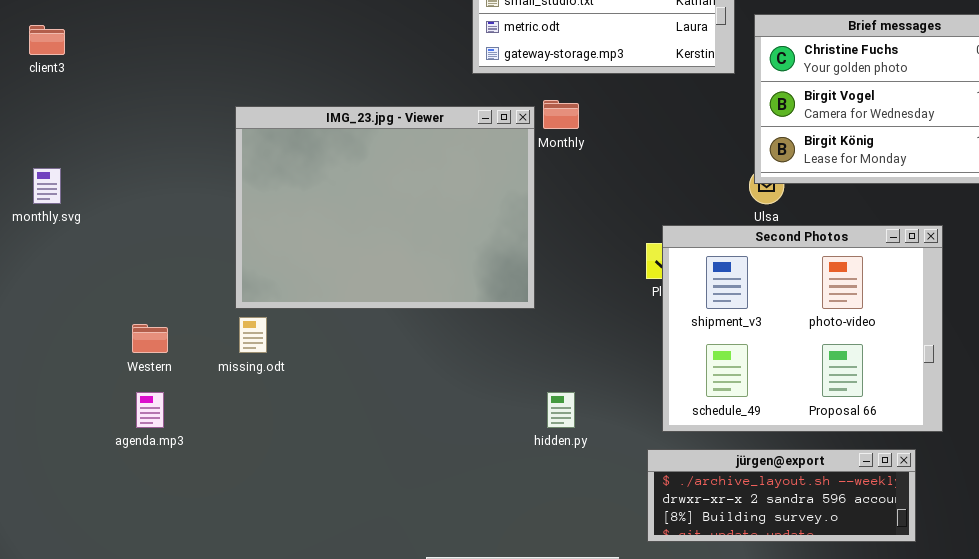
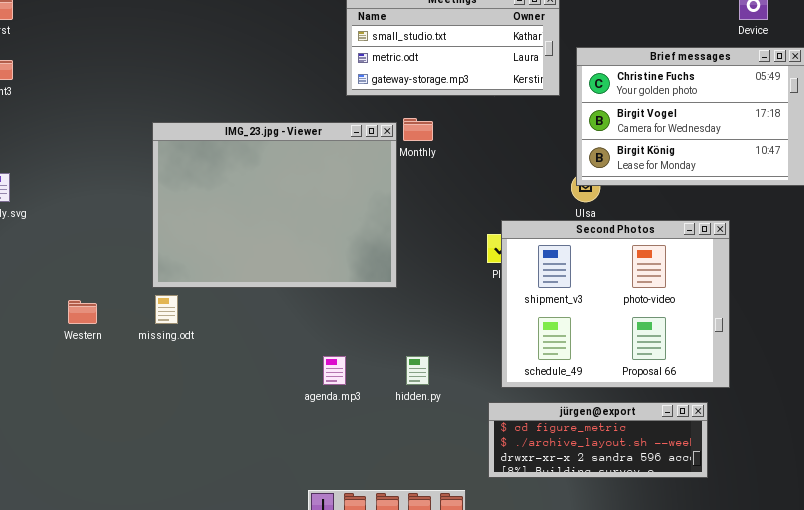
agenda.mp3: [136,392,164,428] -> [323,356,346,385], moved
jürgen@export: [647,449,916,542] -> [488,402,708,478], scrolled up 1 row

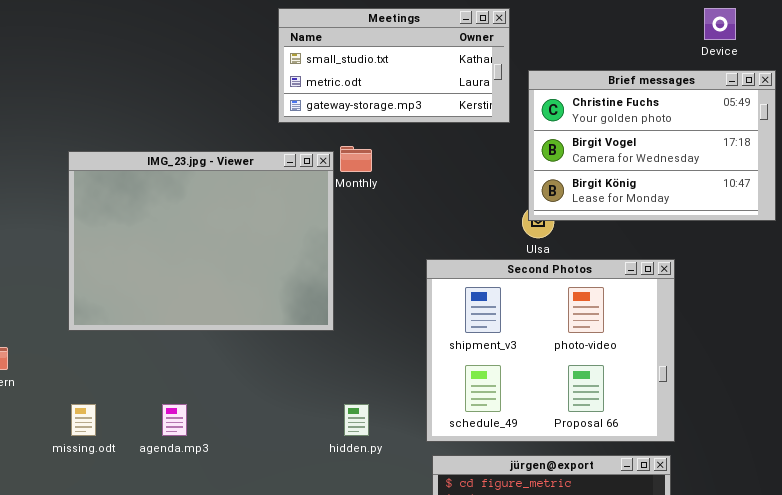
Second Photos: [501,220,730,388] -> [426,259,675,442], moved
missing.odt: [155,295,178,324] -> [71,404,96,436], moved
agenda.mp3: [323,356,346,385] -> [162,404,187,436], moved

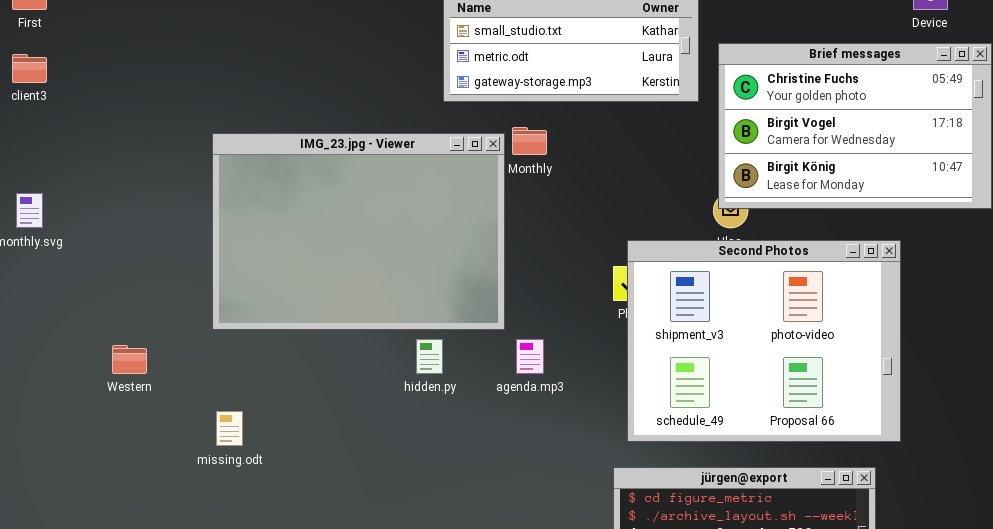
Second Photos: [426,259,675,442] -> [627,240,901,442], moved
agenda.mp3: [162,404,187,436] -> [516,339,544,374], moved
hidden.py: [344,404,369,436] -> [416,339,443,374], moved

